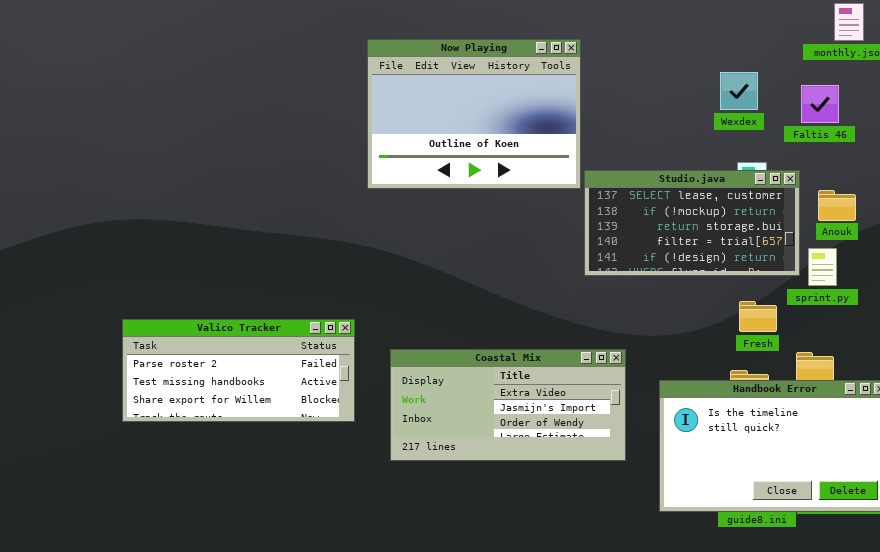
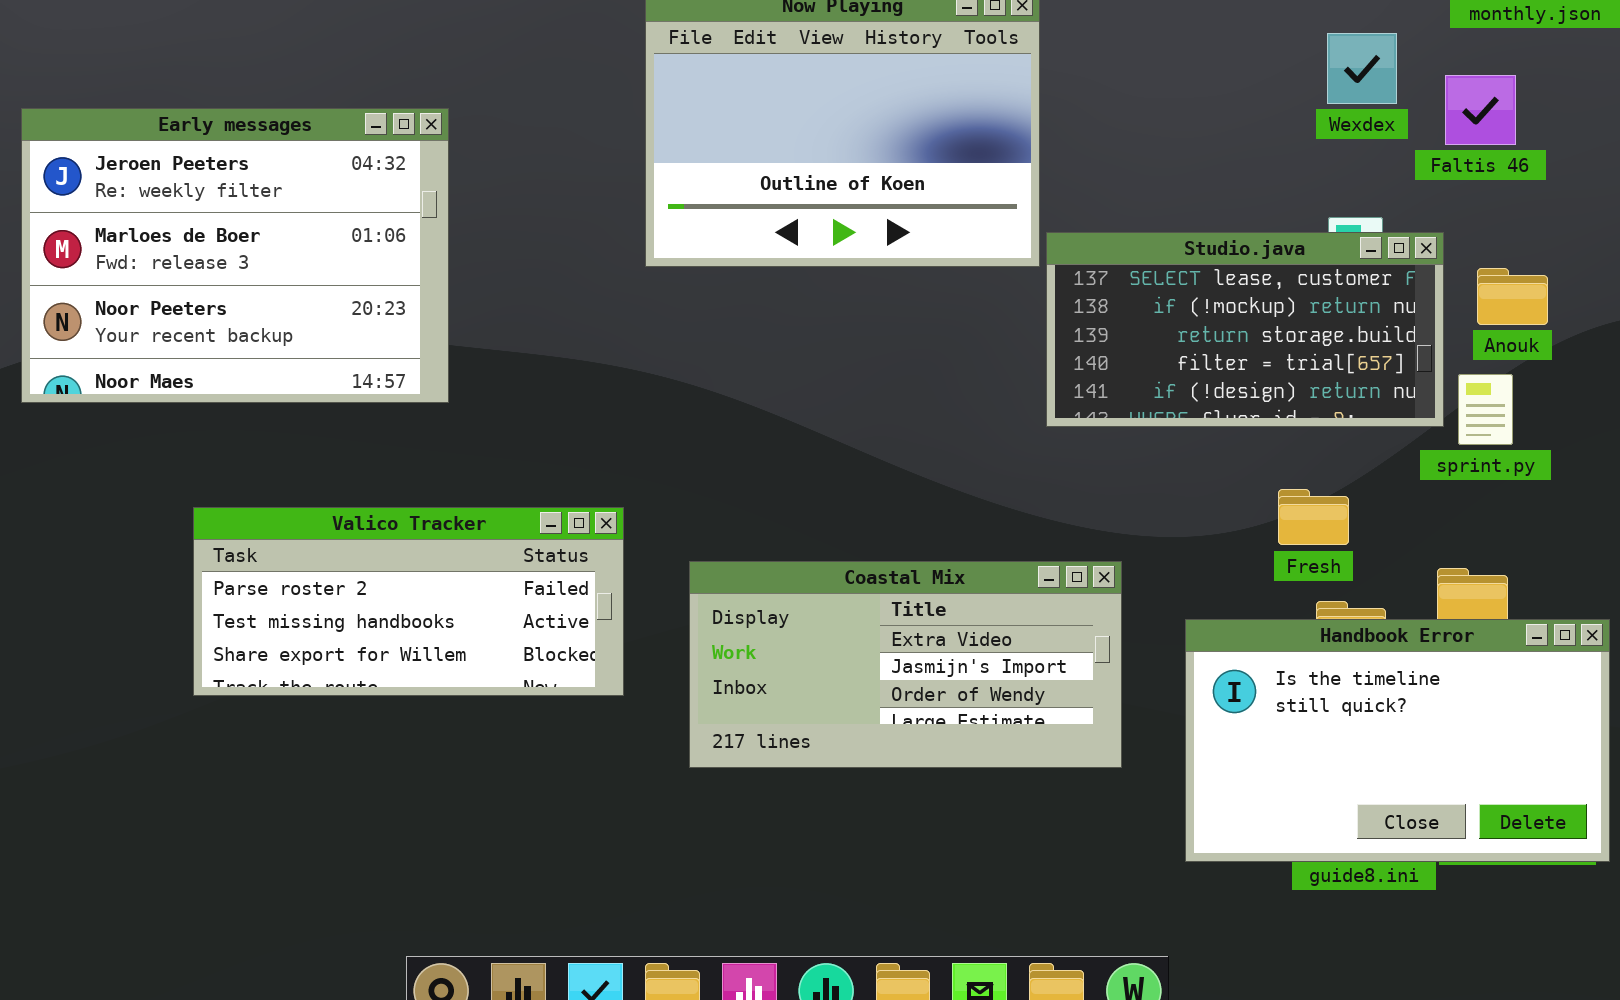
Wexdex: [720,72,758,110] -> [1327,33,1397,104], moved
Early messages: none -> [21,108,449,403], opened
Fresh: [739,301,777,332] -> [1278,489,1349,545], moved

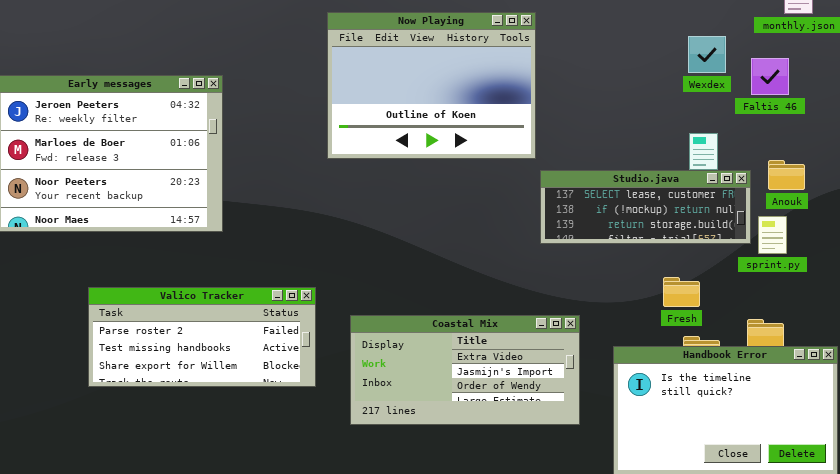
Studio.java: [1046,232,1444,427] -> [540,170,751,244], resized

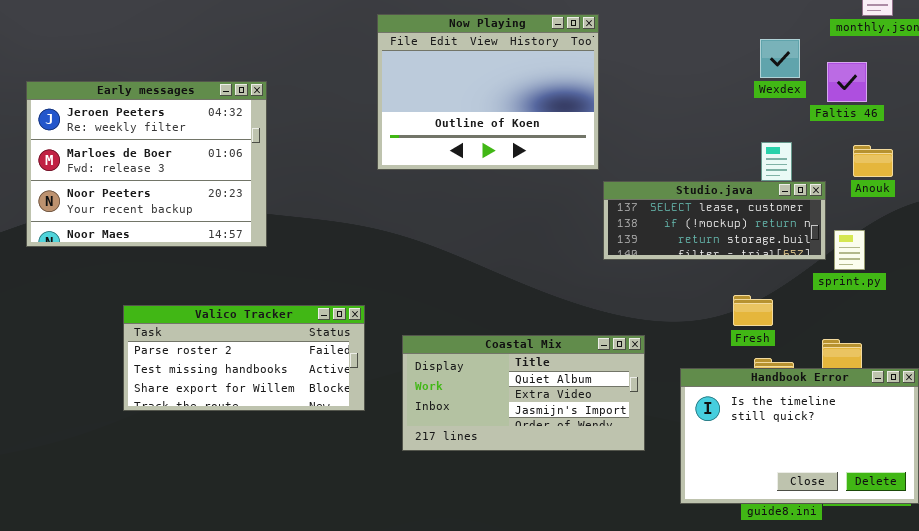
Anouk: [768,160,805,190] -> [853,145,893,177], moved
Coastal Mix: [350,315,580,425] -> [402,335,645,451], scrolled up 1 row

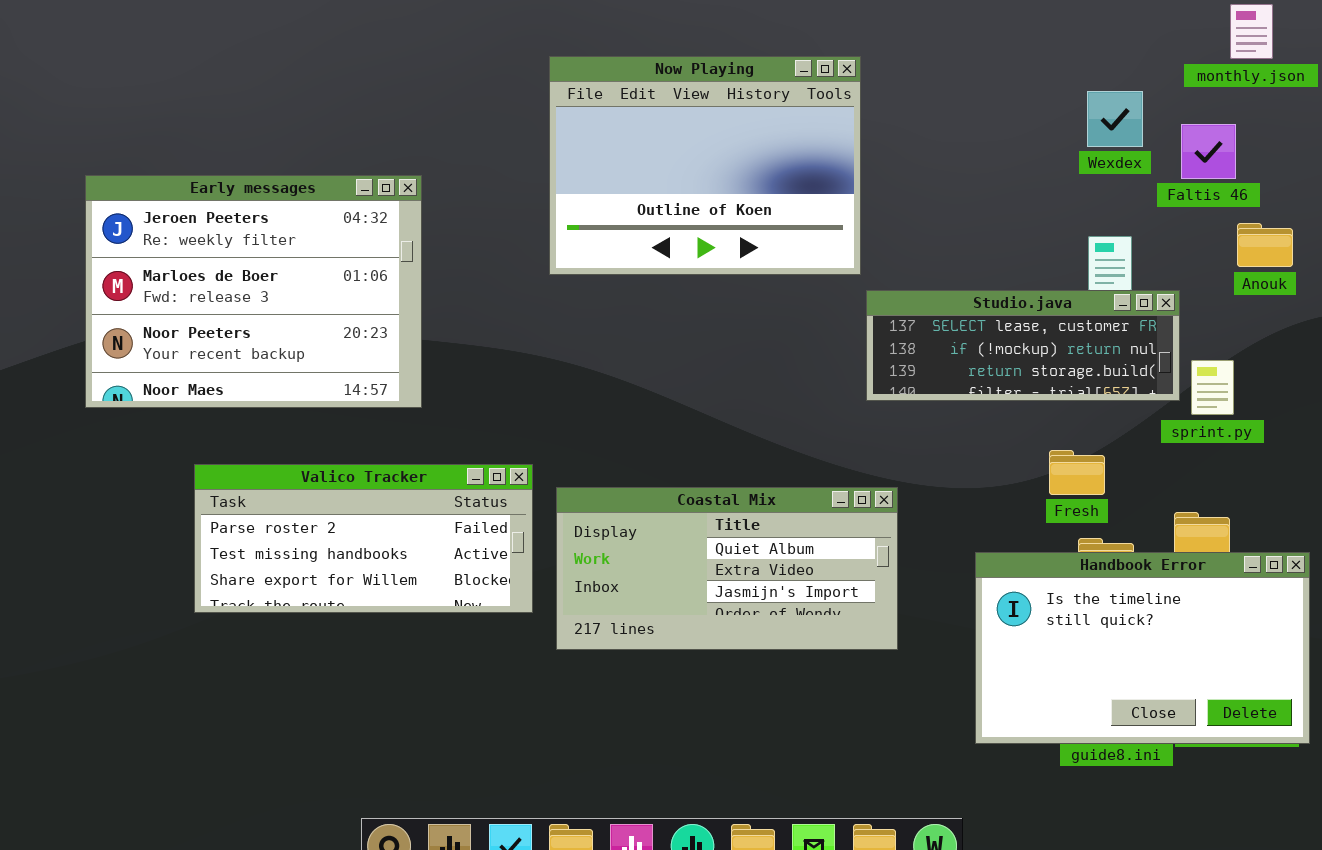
Early messages: [26,81,267,247] -> [85,175,422,408], moved
Anouk: [853,145,893,177] -> [1237,223,1293,267], moved
Coastal Mix: [402,335,645,451] -> [556,487,898,650], moved

